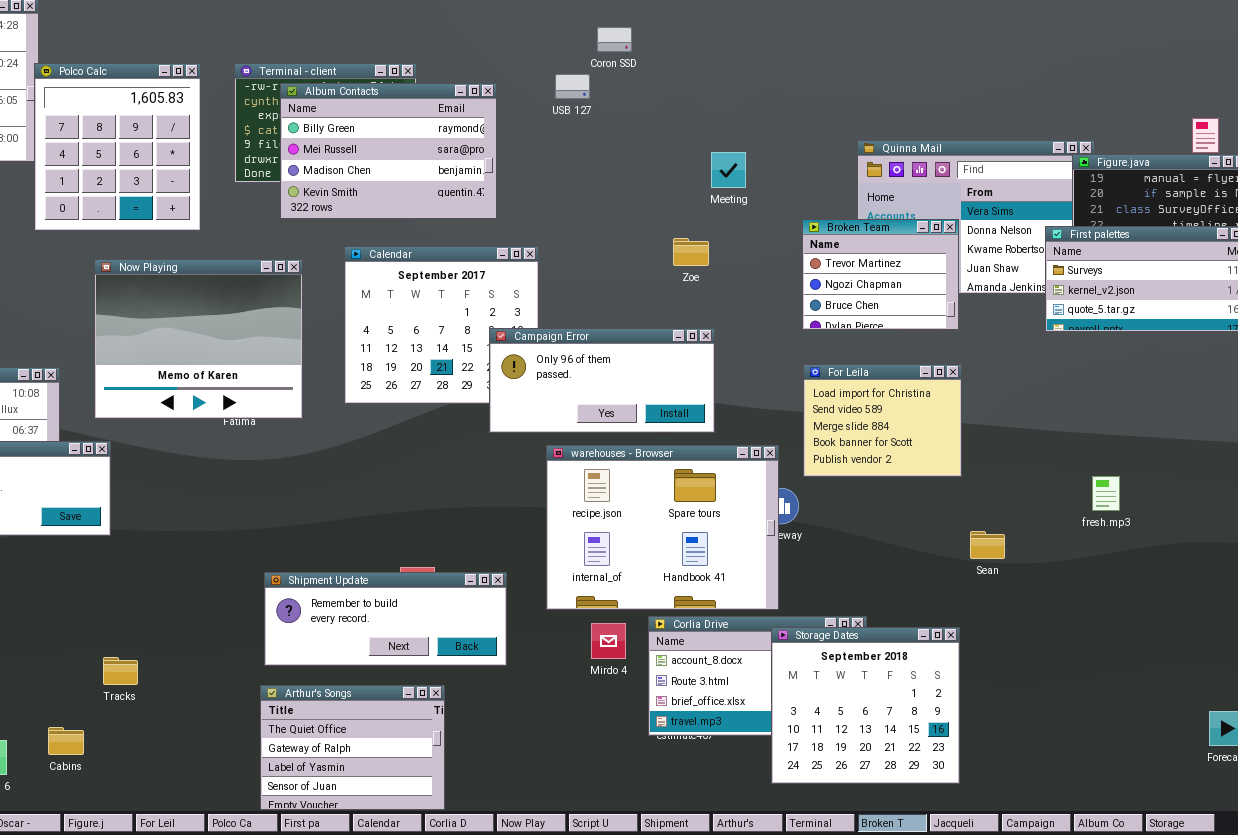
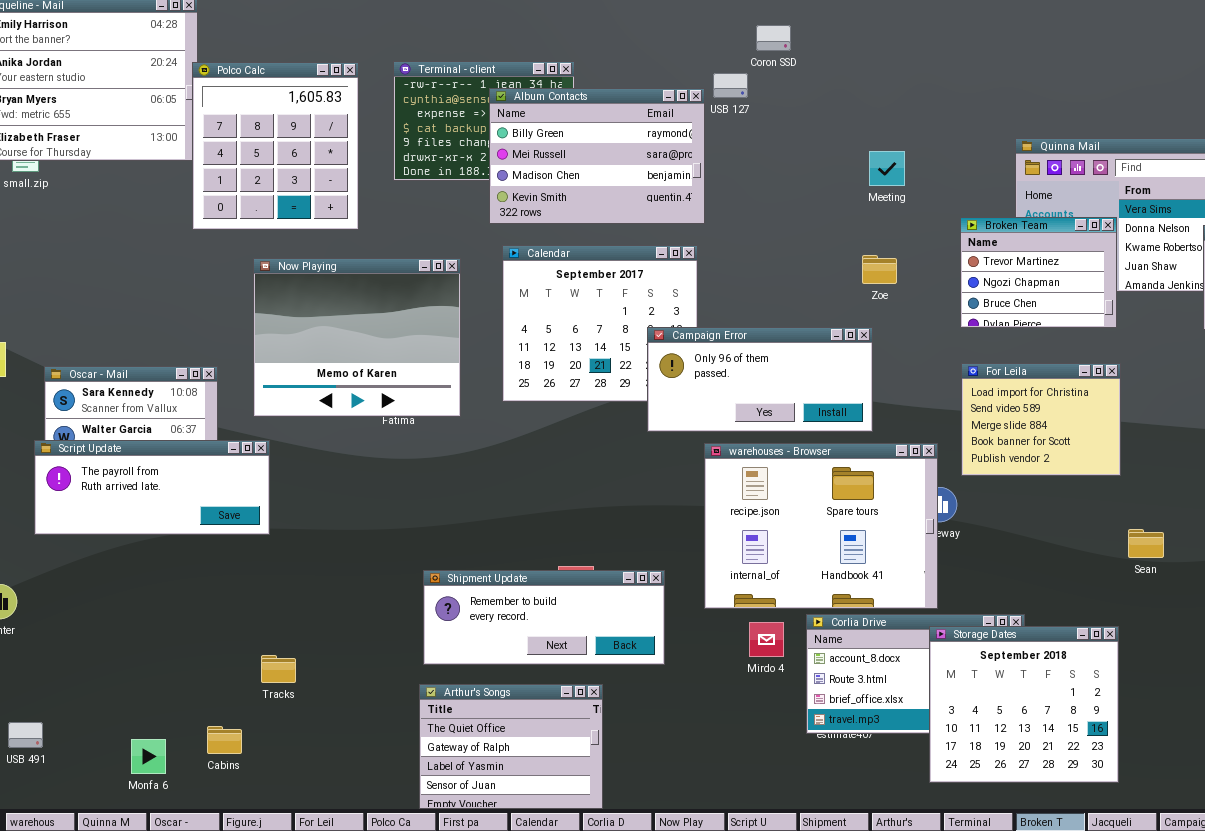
Album Contacts: [280,83,497,219] -> [489,88,705,224], moved
Zoe: [673,238,709,266] -> [862,255,897,284], moved

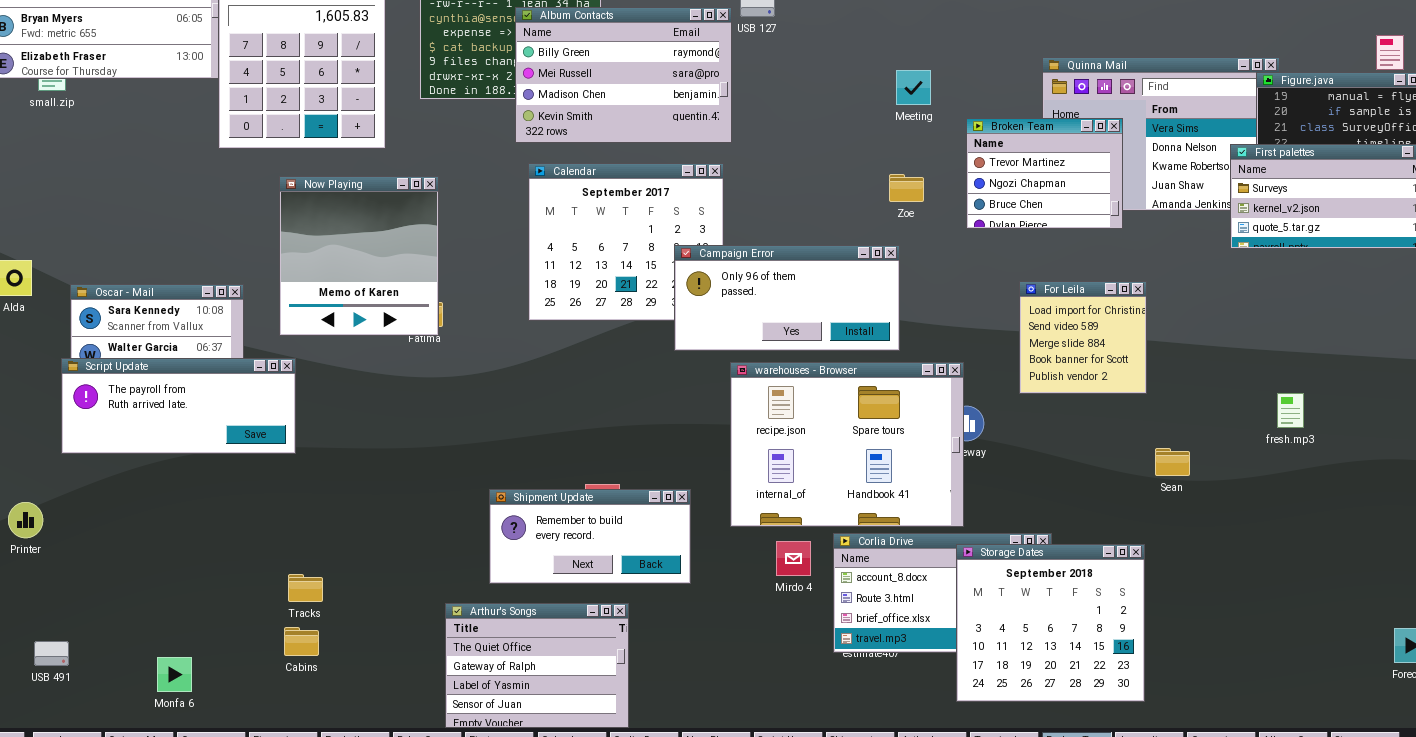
Broken Team: [960,217,1117,328] -> [966,118,1123,229], moved
Now Playing: [253,258,461,417] -> [279,176,439,336], resized
For Leila: [961,363,1121,476] -> [1019,281,1147,394], resized
Shipment Update: [423,570,665,665] -> [489,489,691,584], resized
Cabins: [207,726,242,754] -> [284,627,319,656], moved

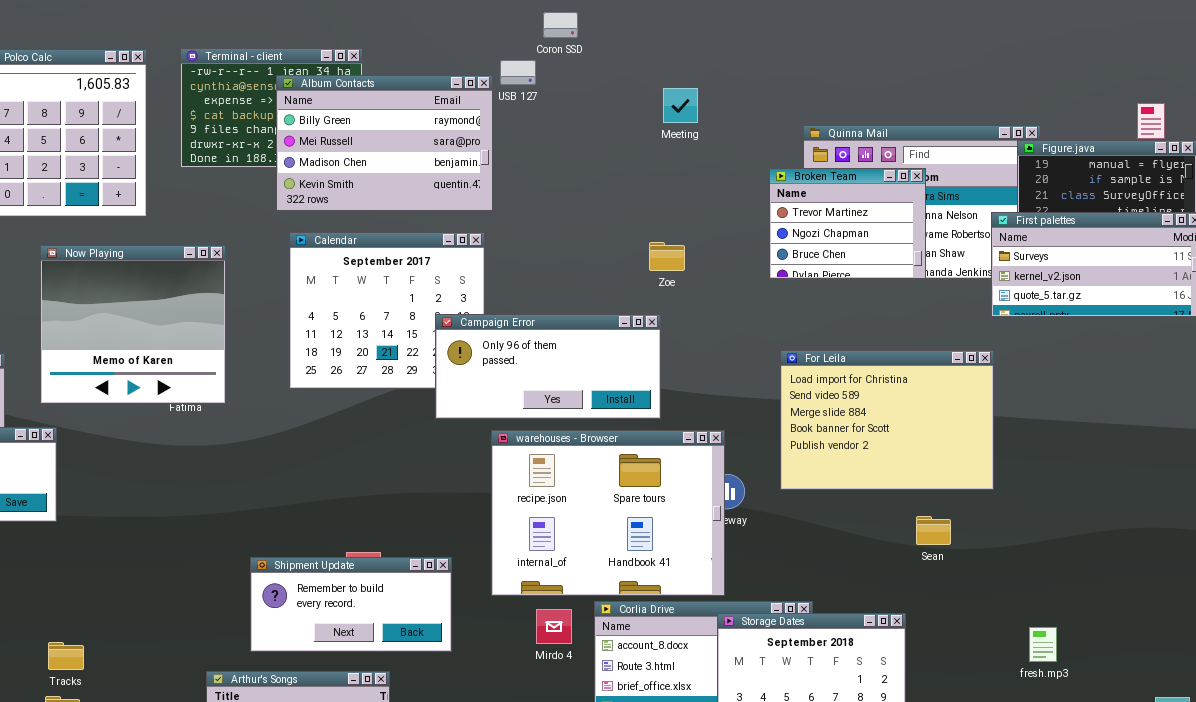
Meeting: [896,70,931,105] -> [663,88,698,123], moved
Broken Team: [966,118,1123,229] -> [769,168,926,279], moved
Now Playing: [279,176,439,336] -> [40,245,226,404], resized
For Leila: [1019,281,1147,394] -> [780,350,994,490], resized
fresh.mp3: [1277,393,1304,428] -> [1029,627,1057,662], moved

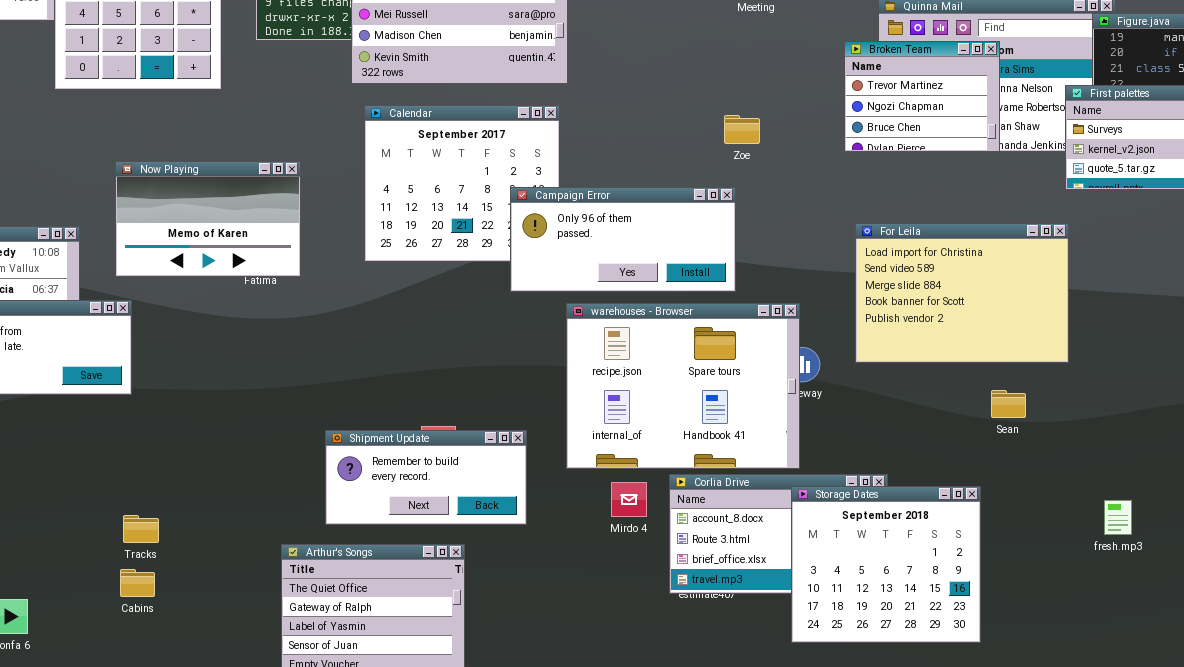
Now Playing: [40,245,226,404] -> [115,161,301,277], resized

